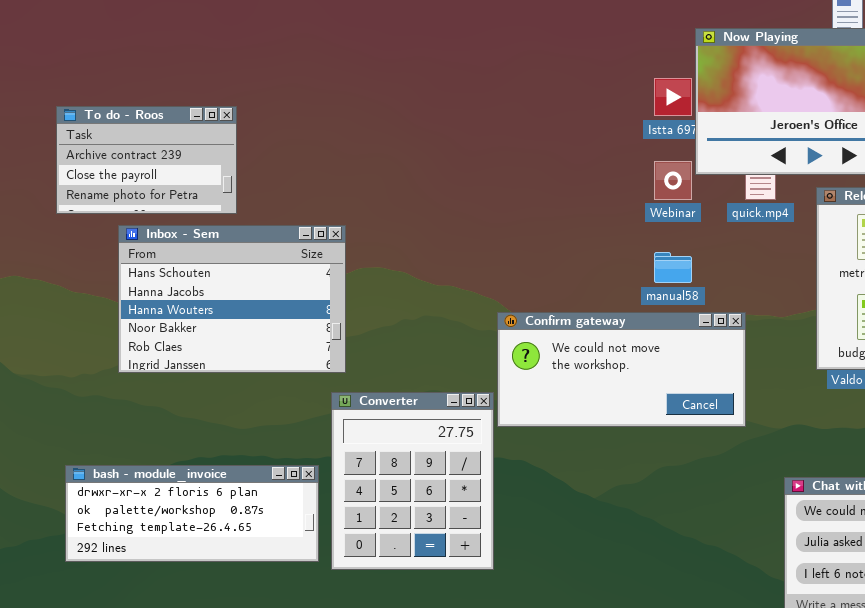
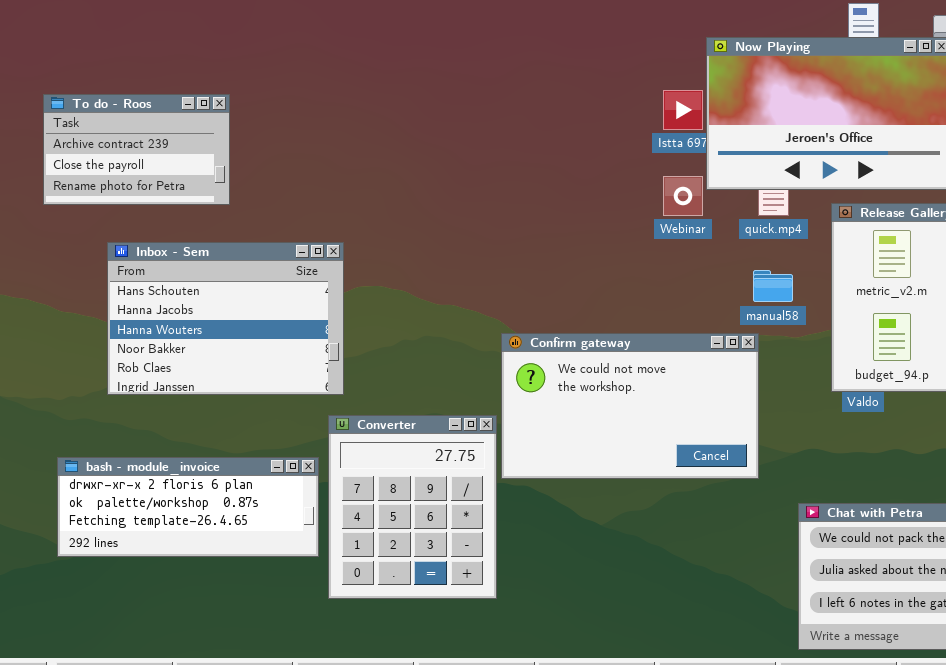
To do - Roos: [56,106,237,214] -> [43,94,230,205], moved
manual58: [654,252,692,283] -> [753,270,793,302], moved
Confirm gateway: [497,312,746,427] -> [501,333,759,479], resized
bash - module_invoice: [65,465,319,562] -> [57,457,319,557], moved

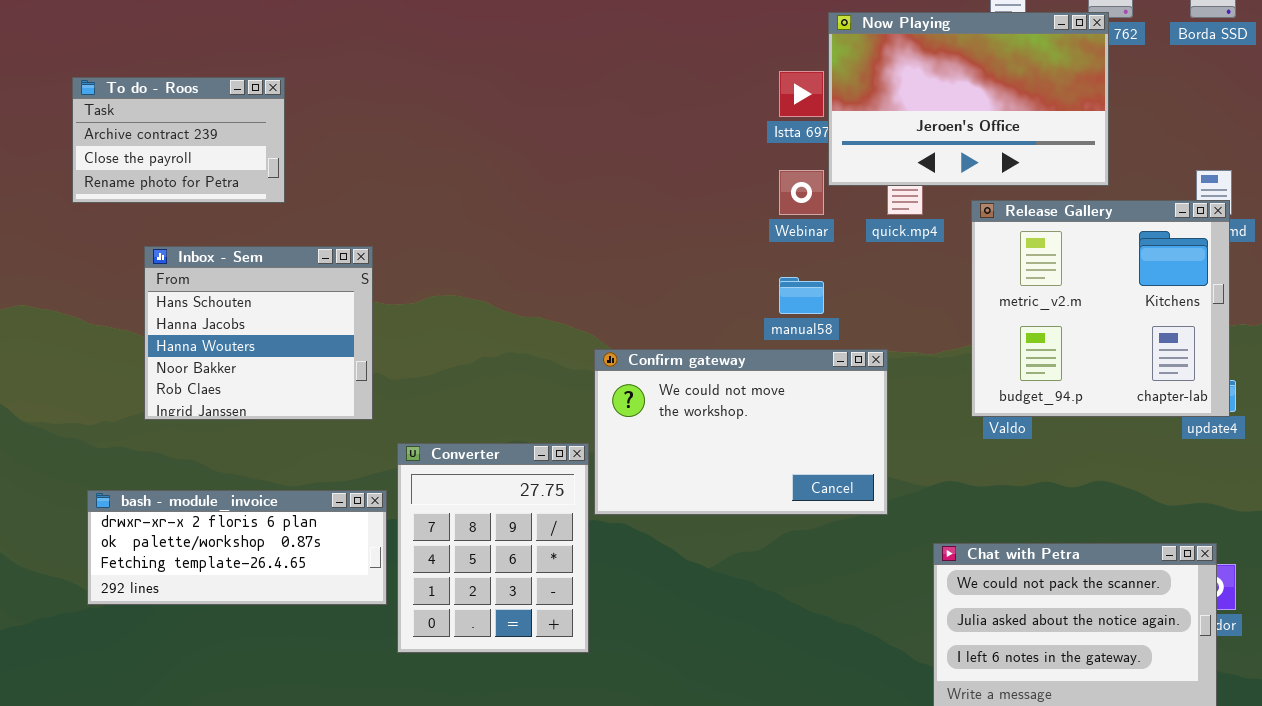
Inbox - Sem: [107,242,344,395] -> [144,246,373,420], resized
manual58: [753,270,793,302] -> [779,277,824,314], moved

